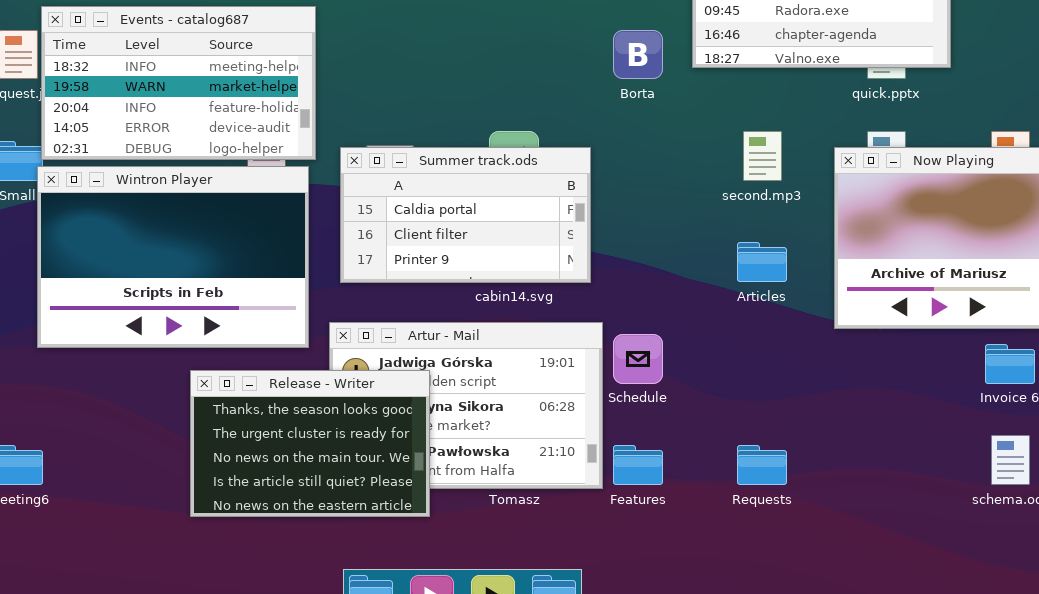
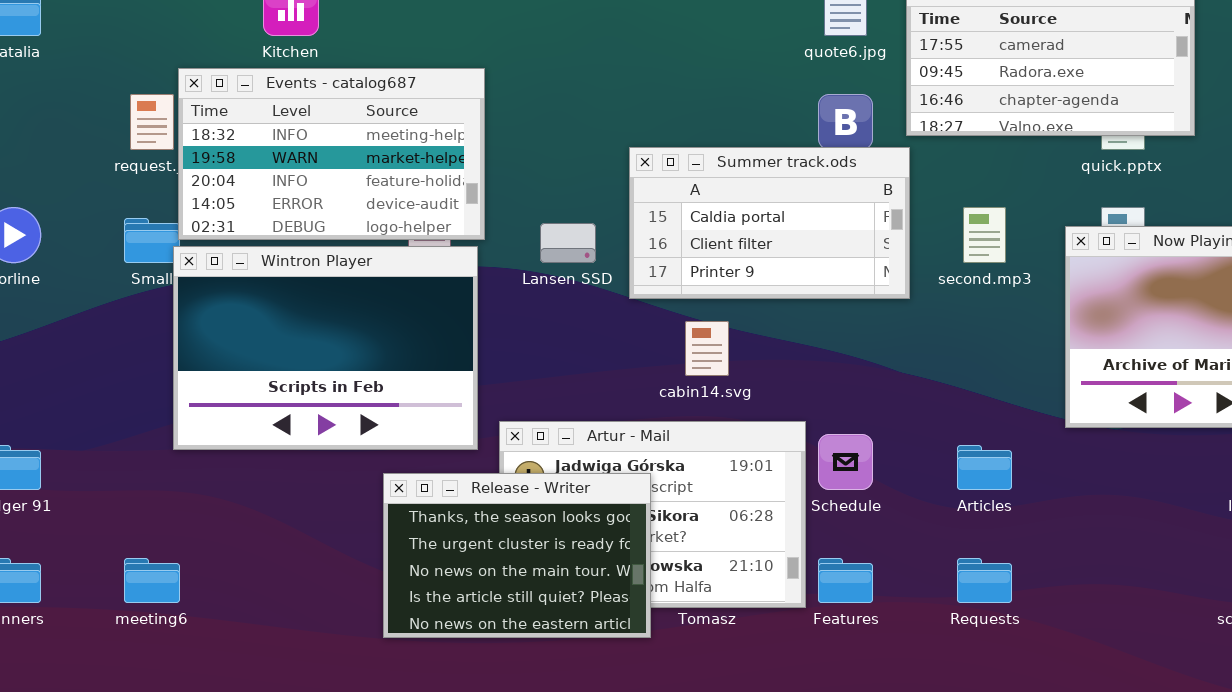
Summer track.ods: [340,147,591,283] -> [629,147,910,299], moved
Articles: [737,242,787,282] -> [957,445,1012,490], moved
Release - Writer: [190,370,430,517] -> [383,473,651,638], moved

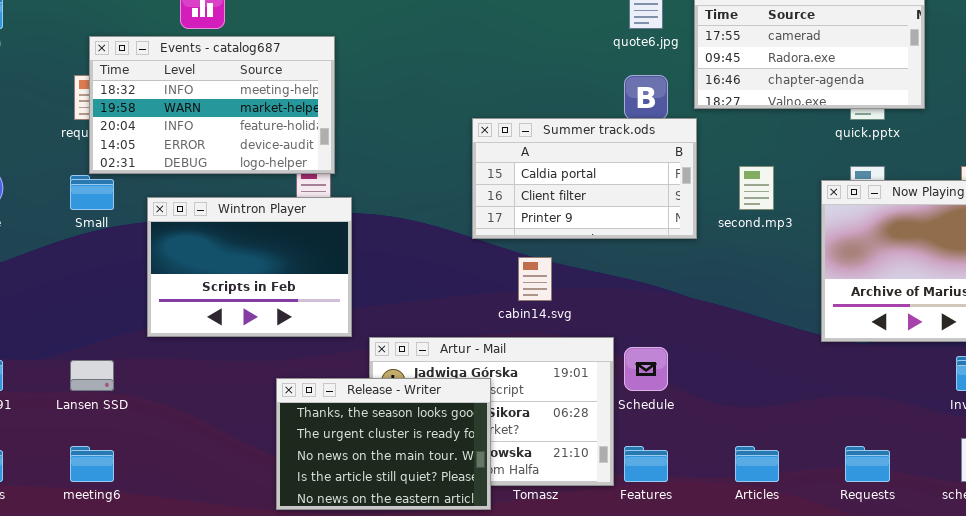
Events - catalog687: [178,68,485,240] -> [89,36,335,174], moved
Lansen SSD: [540,223,596,263] -> [70,360,114,391], moved
Wintron Player: [173,246,478,450] -> [147,197,352,337], resized
Articles: [957,445,1012,490] -> [735,446,779,482], moved
Requests: [957,558,1012,603] -> [845,446,890,482], moved

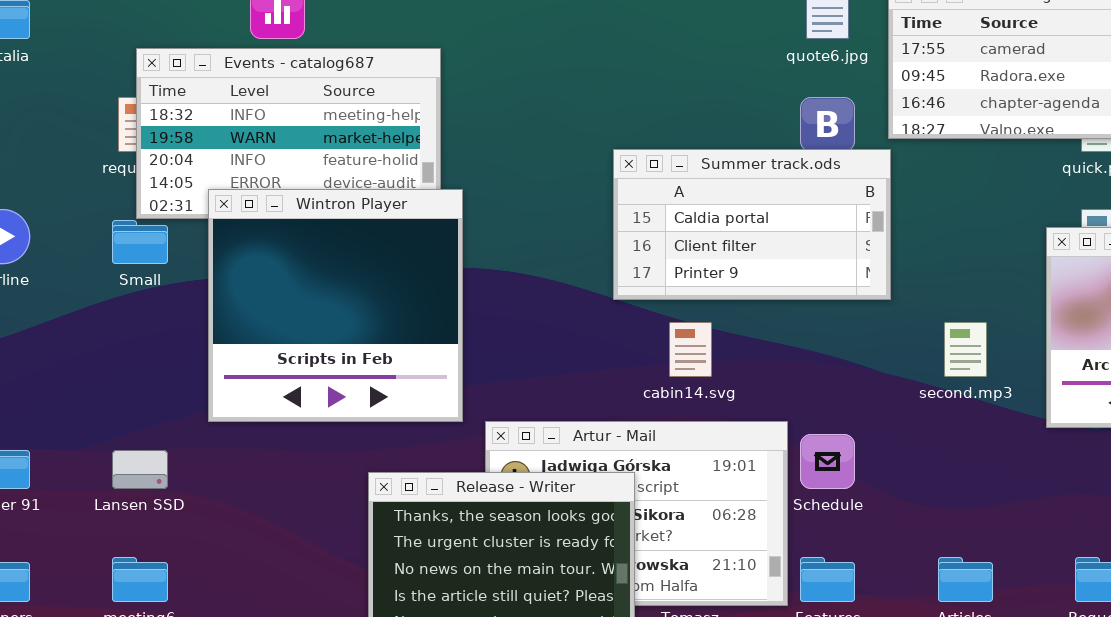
second.mp3: [739,166,774,210] -> [944,322,987,377], moved
Wintron Player: [147,197,352,337] -> [208,189,463,422], resized

